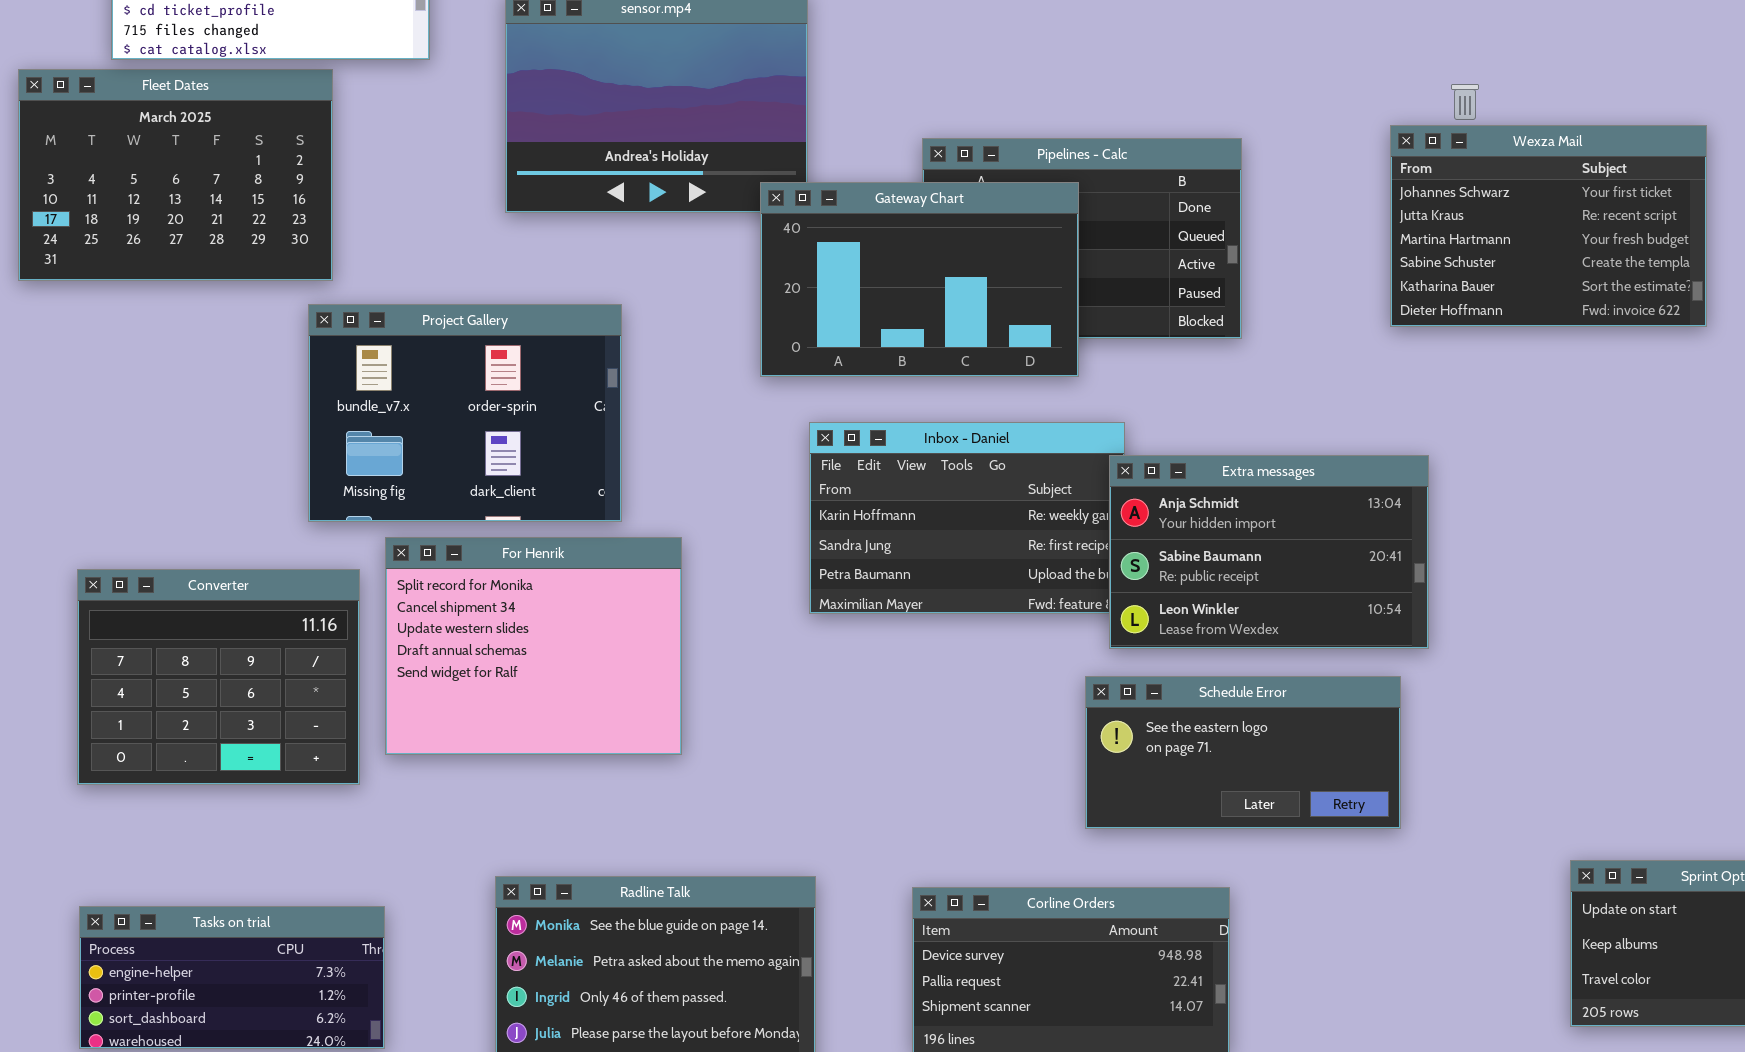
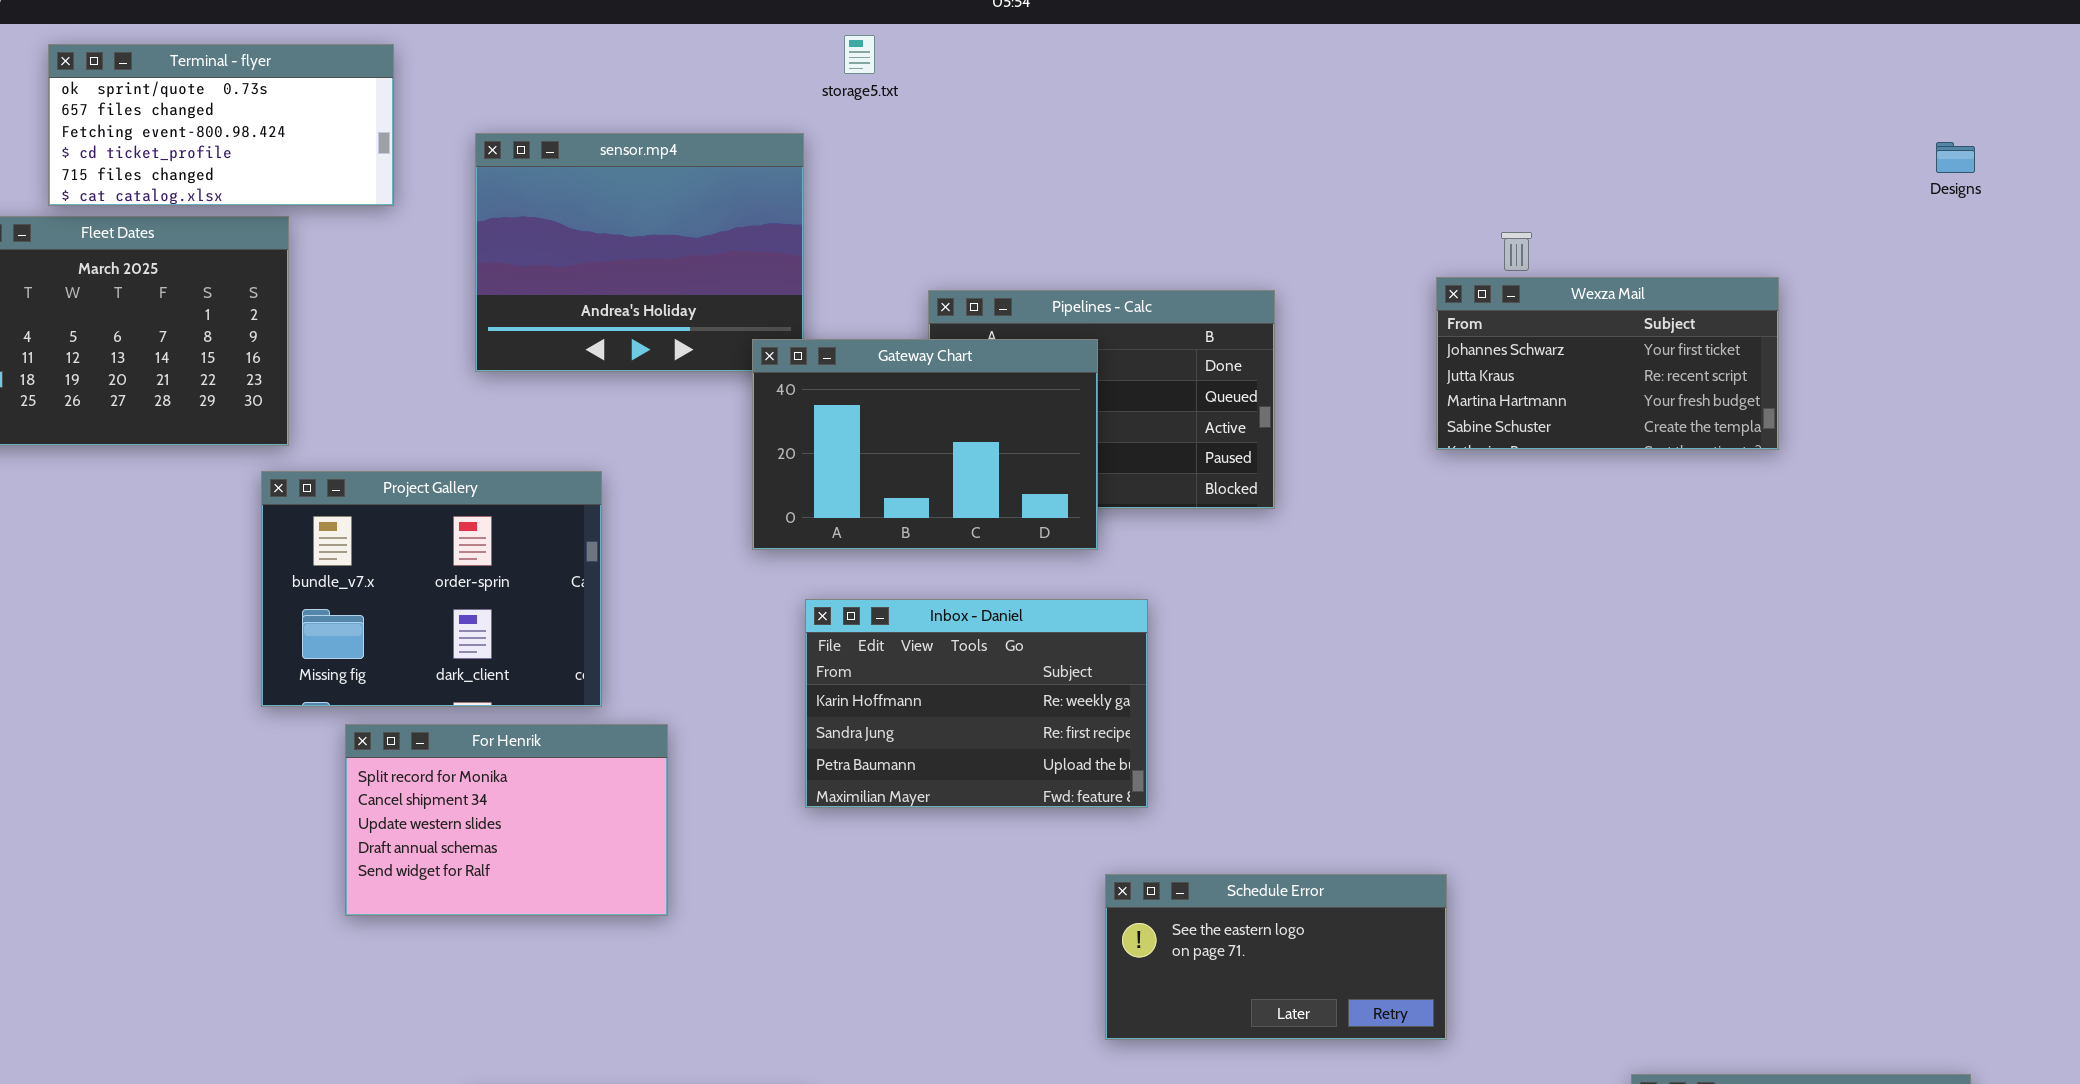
Wexza Mail: [1390,125,1707,327] -> [1436,277,1779,450], resized
Extra messages: [1109,455,1429,649] -> none, closed
For Henrik: [385,537,682,755] -> [345,724,668,916], resized
Converter: [77,569,360,785] -> none, closed

